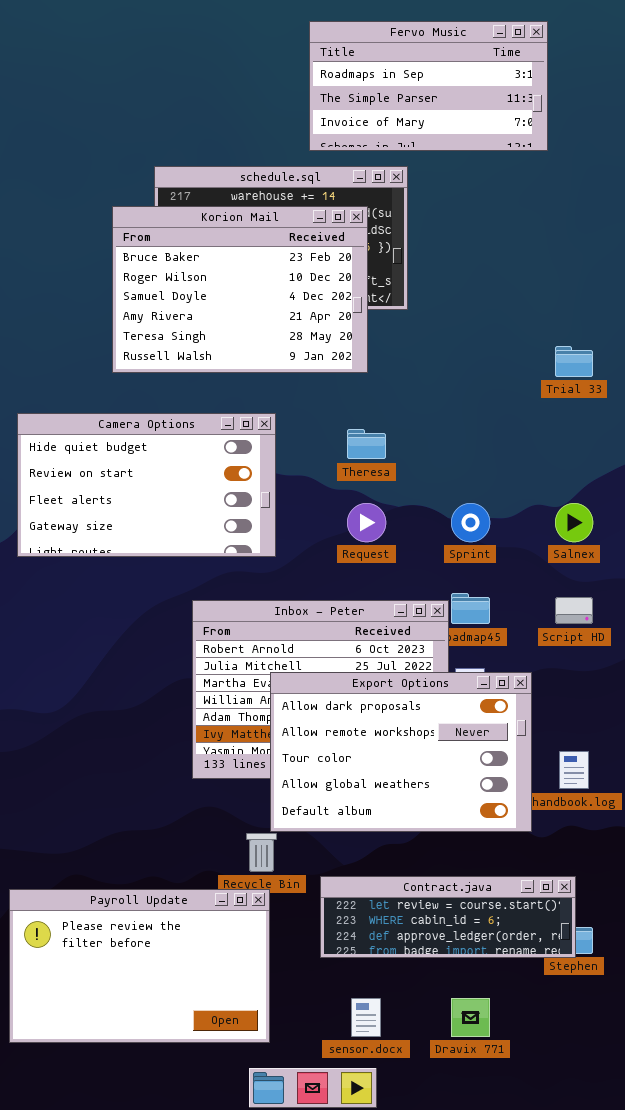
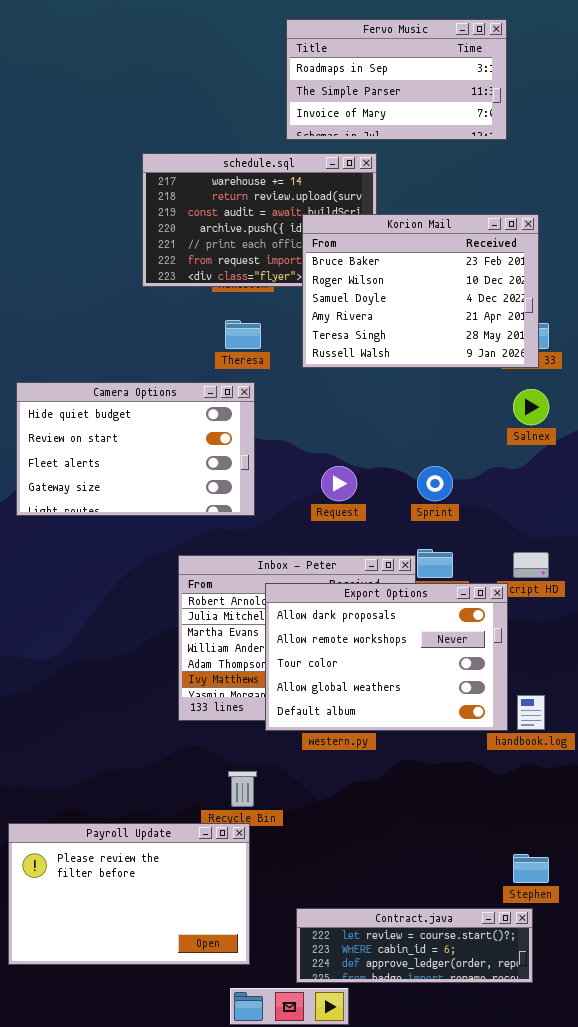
Korion Mail: [112,206,368,373] -> [302,214,539,368], moved
Theresa: [347,429,386,459] -> [225,320,261,349], moved
Salnex: [555,503,593,542] -> [513,389,549,425], moved
Export Options: [270,672,532,832] -> [265,583,508,731], moved
Contract.java: [320,876,576,958] -> [296,908,533,983], moved

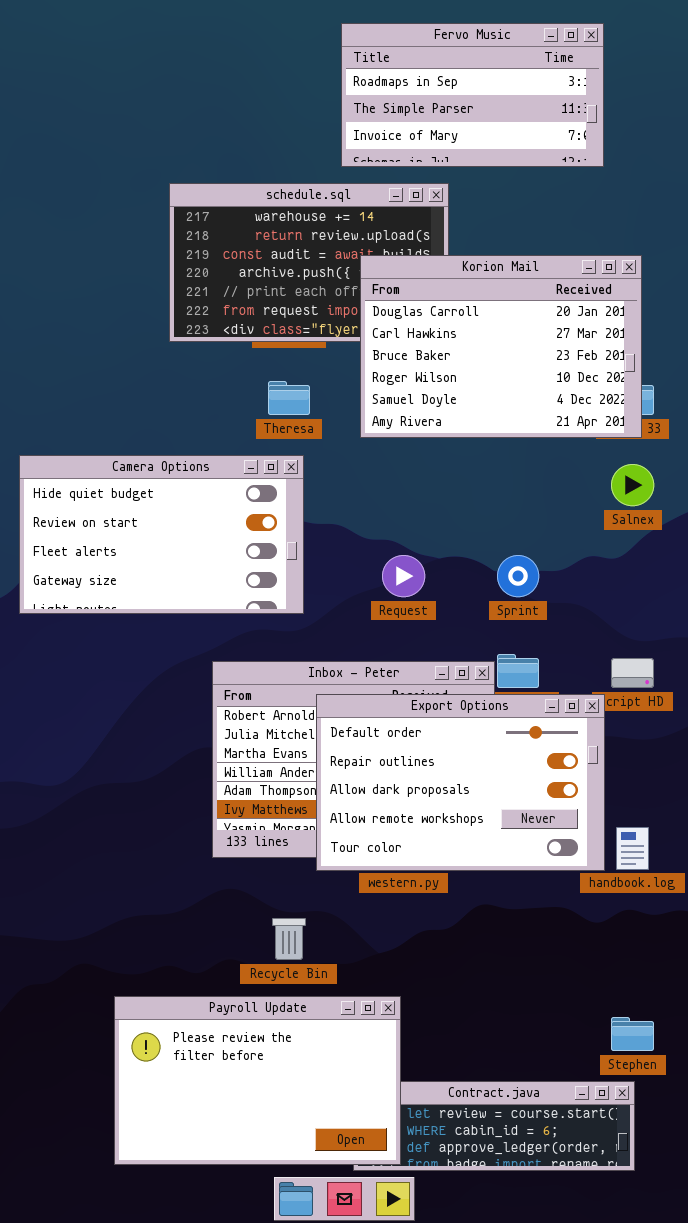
Korion Mail: [302,214,539,368] -> [360,255,642,438], scrolled up 2 rows
Export Options: [265,583,508,731] -> [316,694,605,871], scrolled up 2 rows
Payroll Update: [8,823,250,965] -> [114,996,401,1165], moved

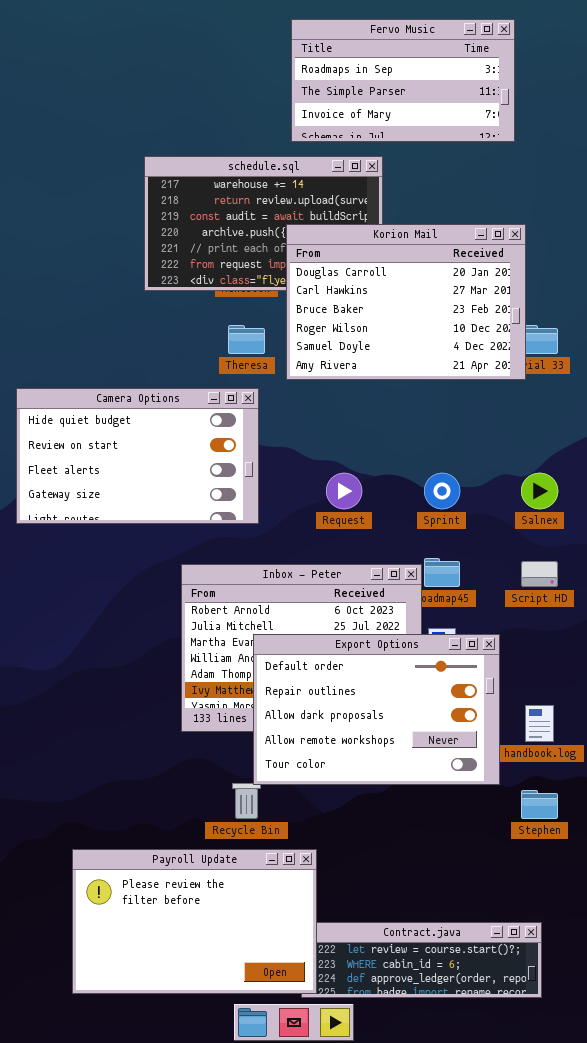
Korion Mail: [360,255,642,438] -> [286,224,526,380], moved
Salnex: [611,464,654,506] -> [521,473,558,509], moved
Export Options: [316,694,605,871] -> [253,634,500,785], moved
Payroll Update: [114,996,401,1165] -> [72,849,317,994], moved
Stephen: [611,1017,654,1051] -> [521,790,558,819], moved

